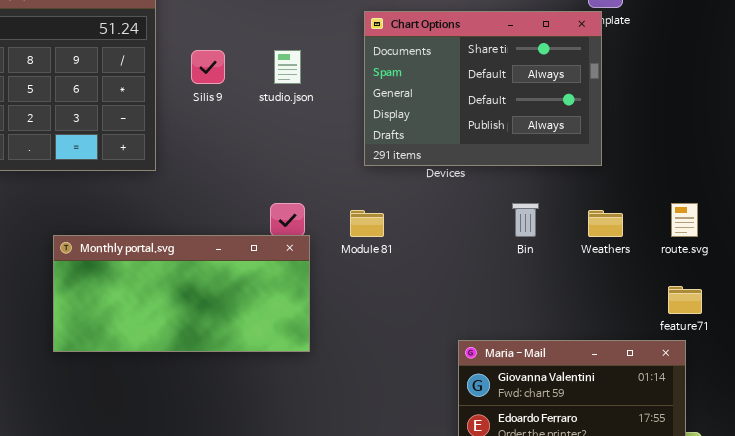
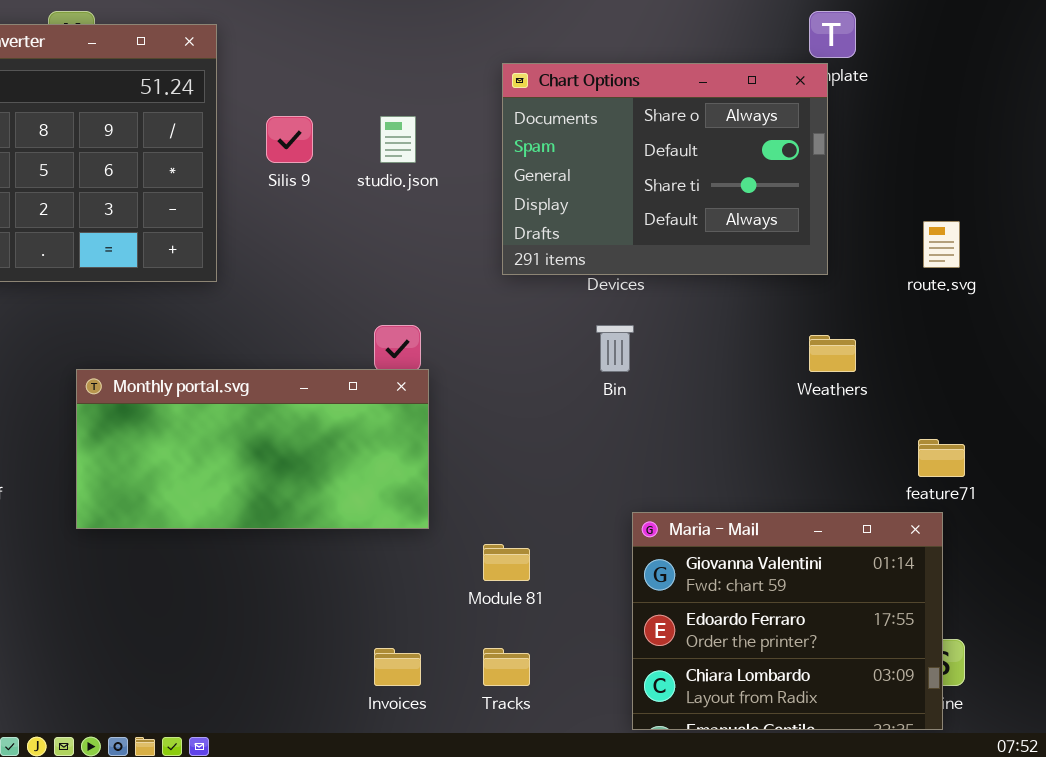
Chart Options: [364,11,602,166] -> [502,63,828,275], scrolled up 2 rows
Bin: [512,203,539,237] -> [596,325,634,372], moved
route.svg: [671,203,698,237] -> [923,221,960,268], moved
Module 81: [350,210,384,237] -> [483,544,530,581], moved

